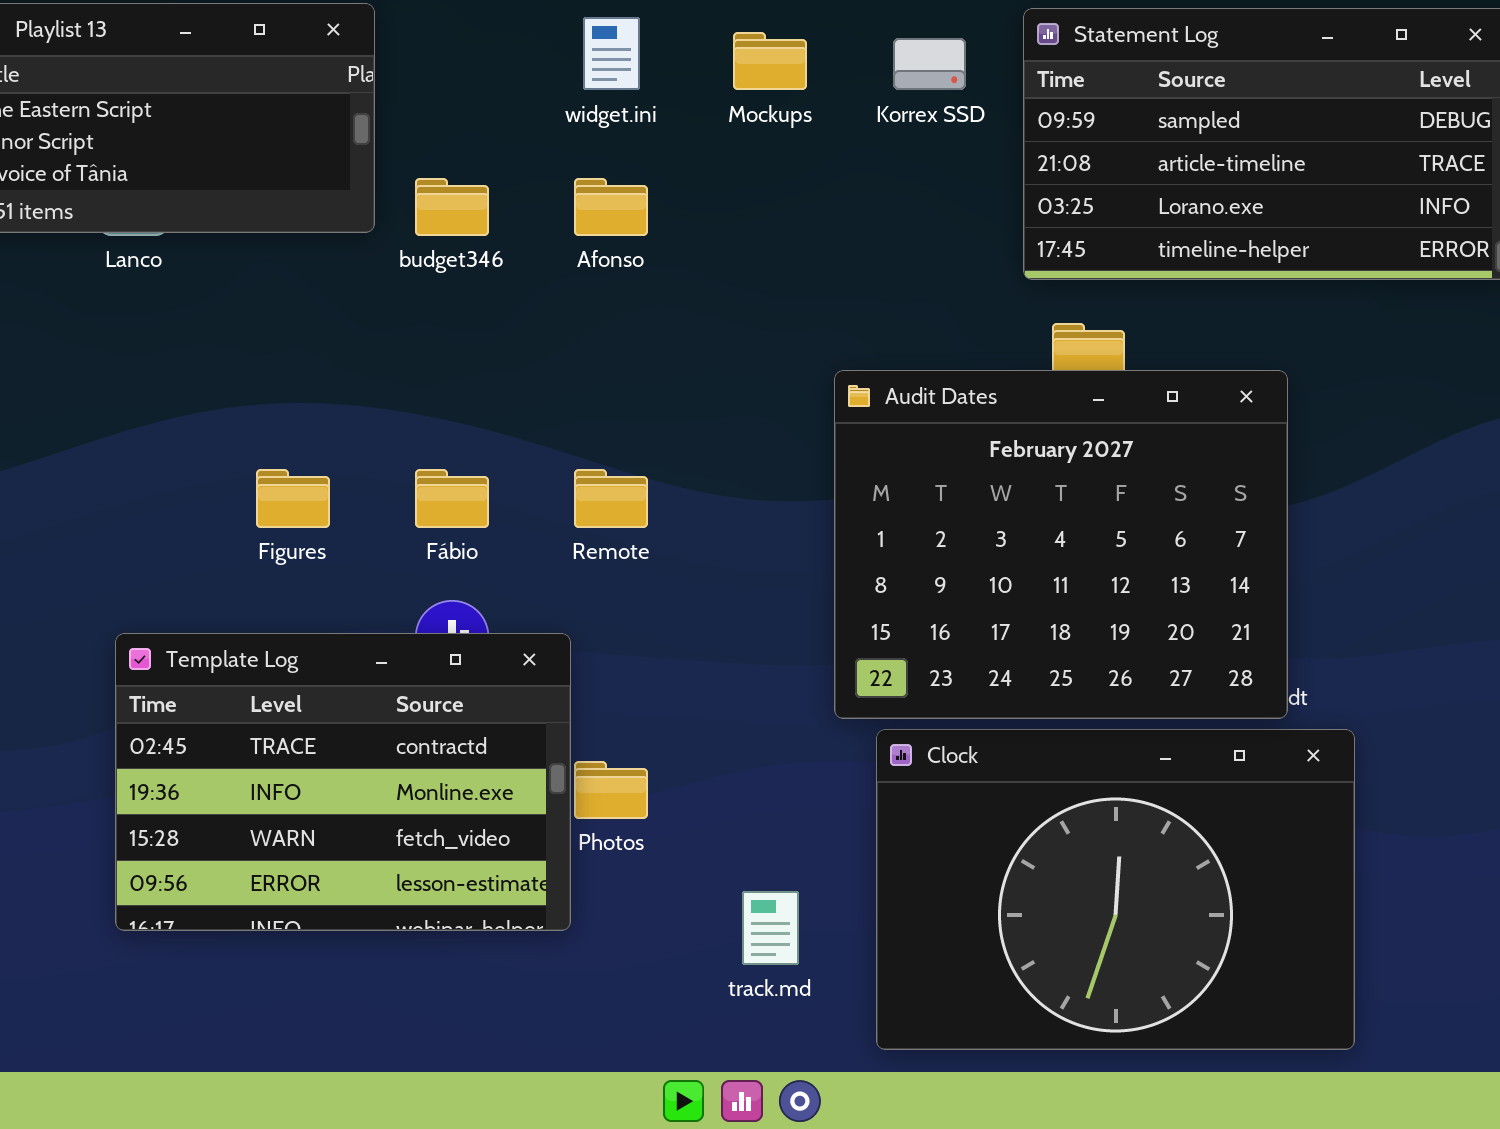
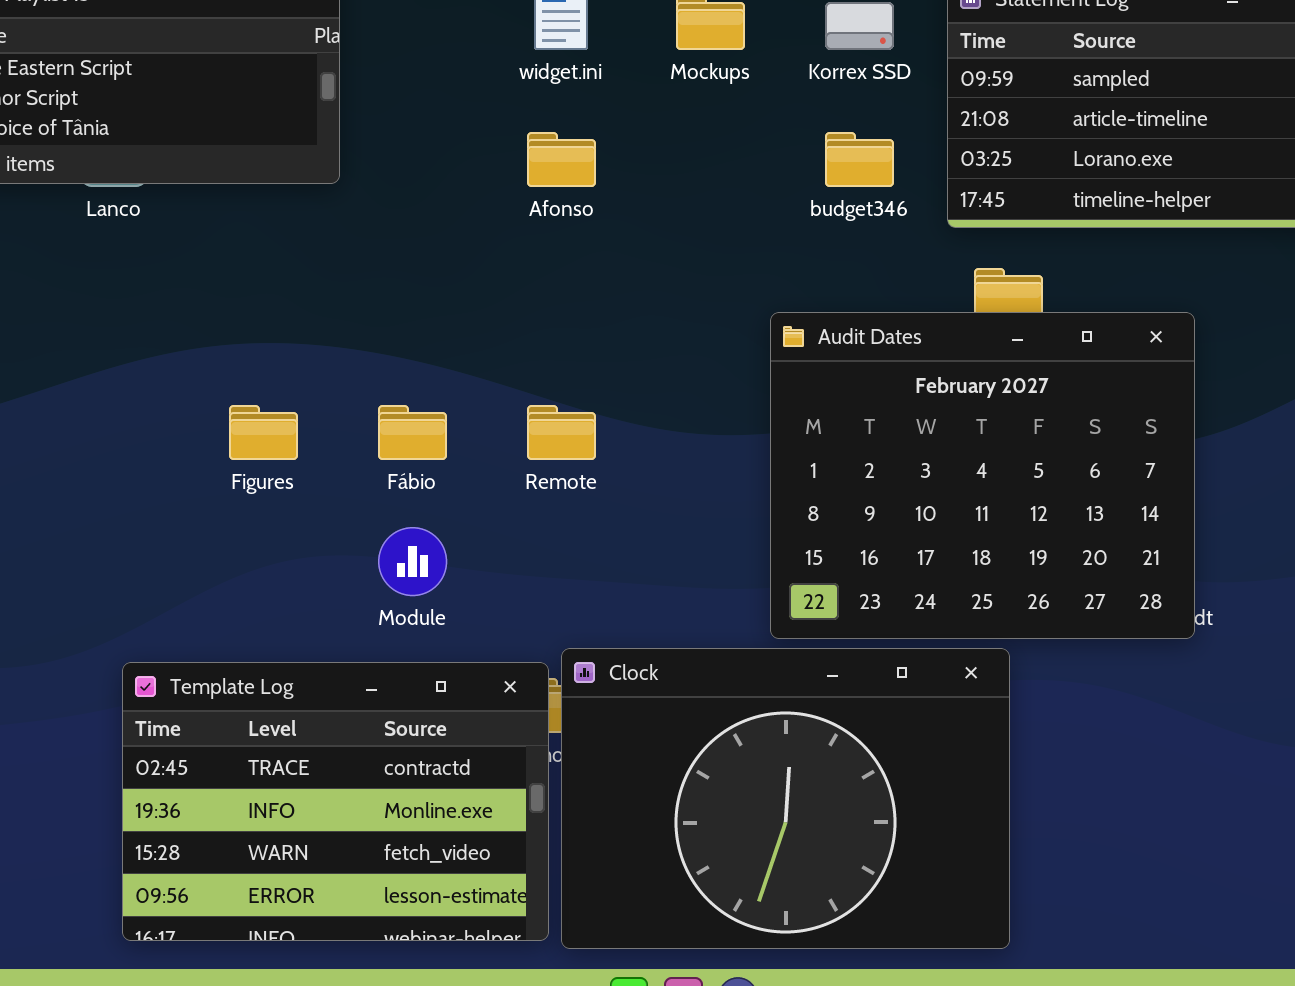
budget346: [415,178,489,236] -> [825,132,894,187], moved
Template Log: [115,633,571,931] -> [122,662,549,941], moved
Clock: [876,729,1355,1050] -> [561,648,1010,949], moved

